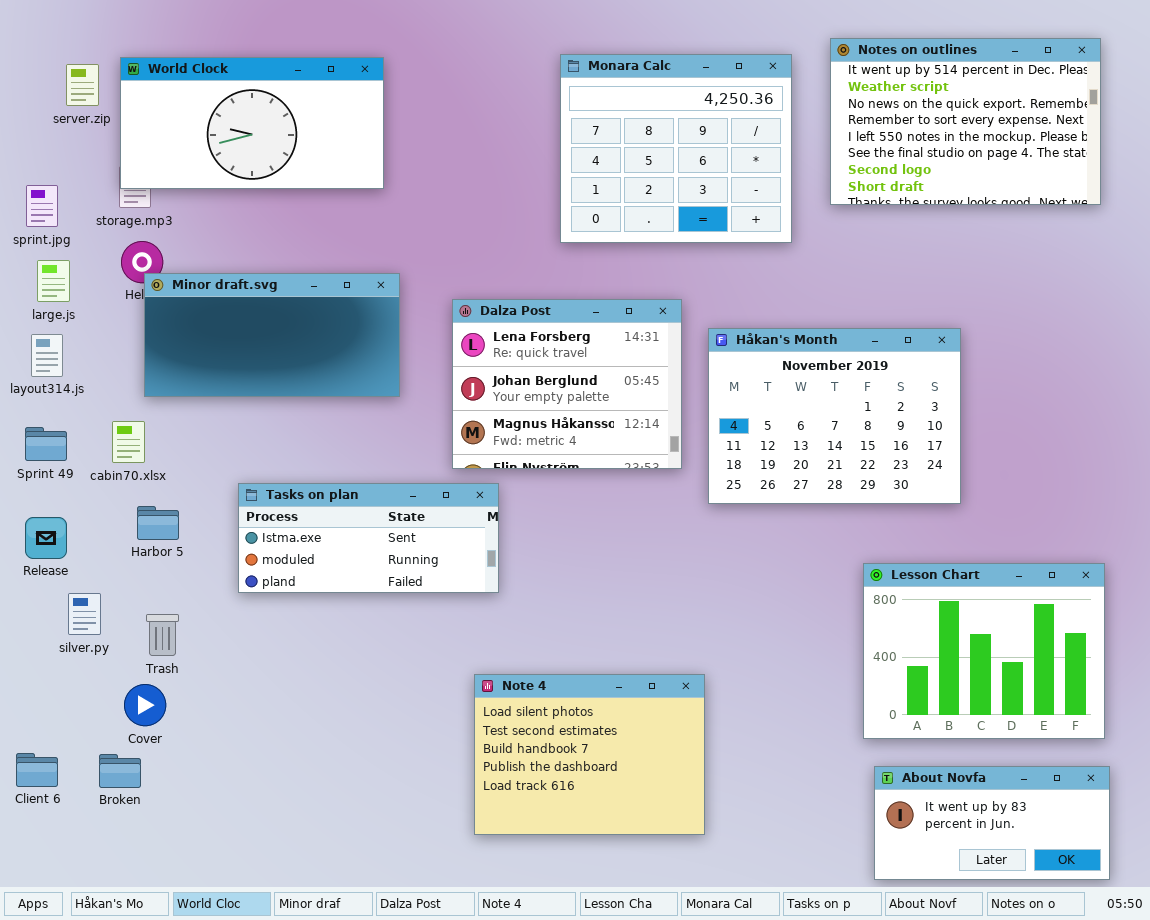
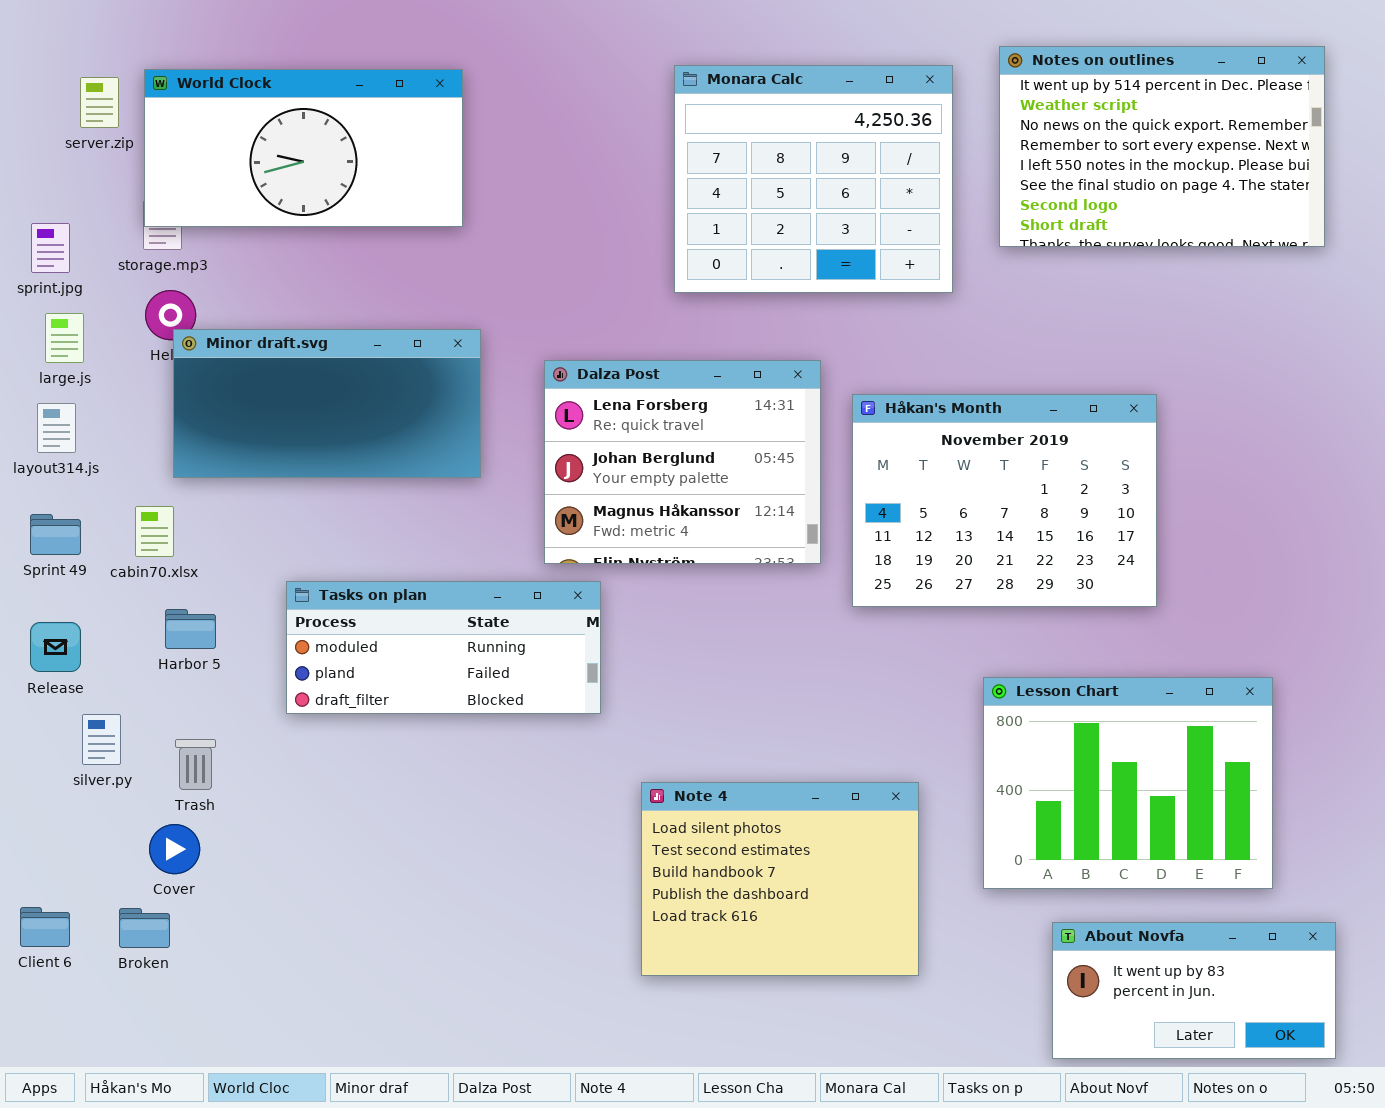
Tasks on plan: [238,483,499,593] -> [286,581,601,714], scrolled down 1 row
Lesson Chart: [863,563,1105,739] -> [983,677,1273,889], moved
Note 4: [474,674,705,835] -> [641,782,919,976], moved

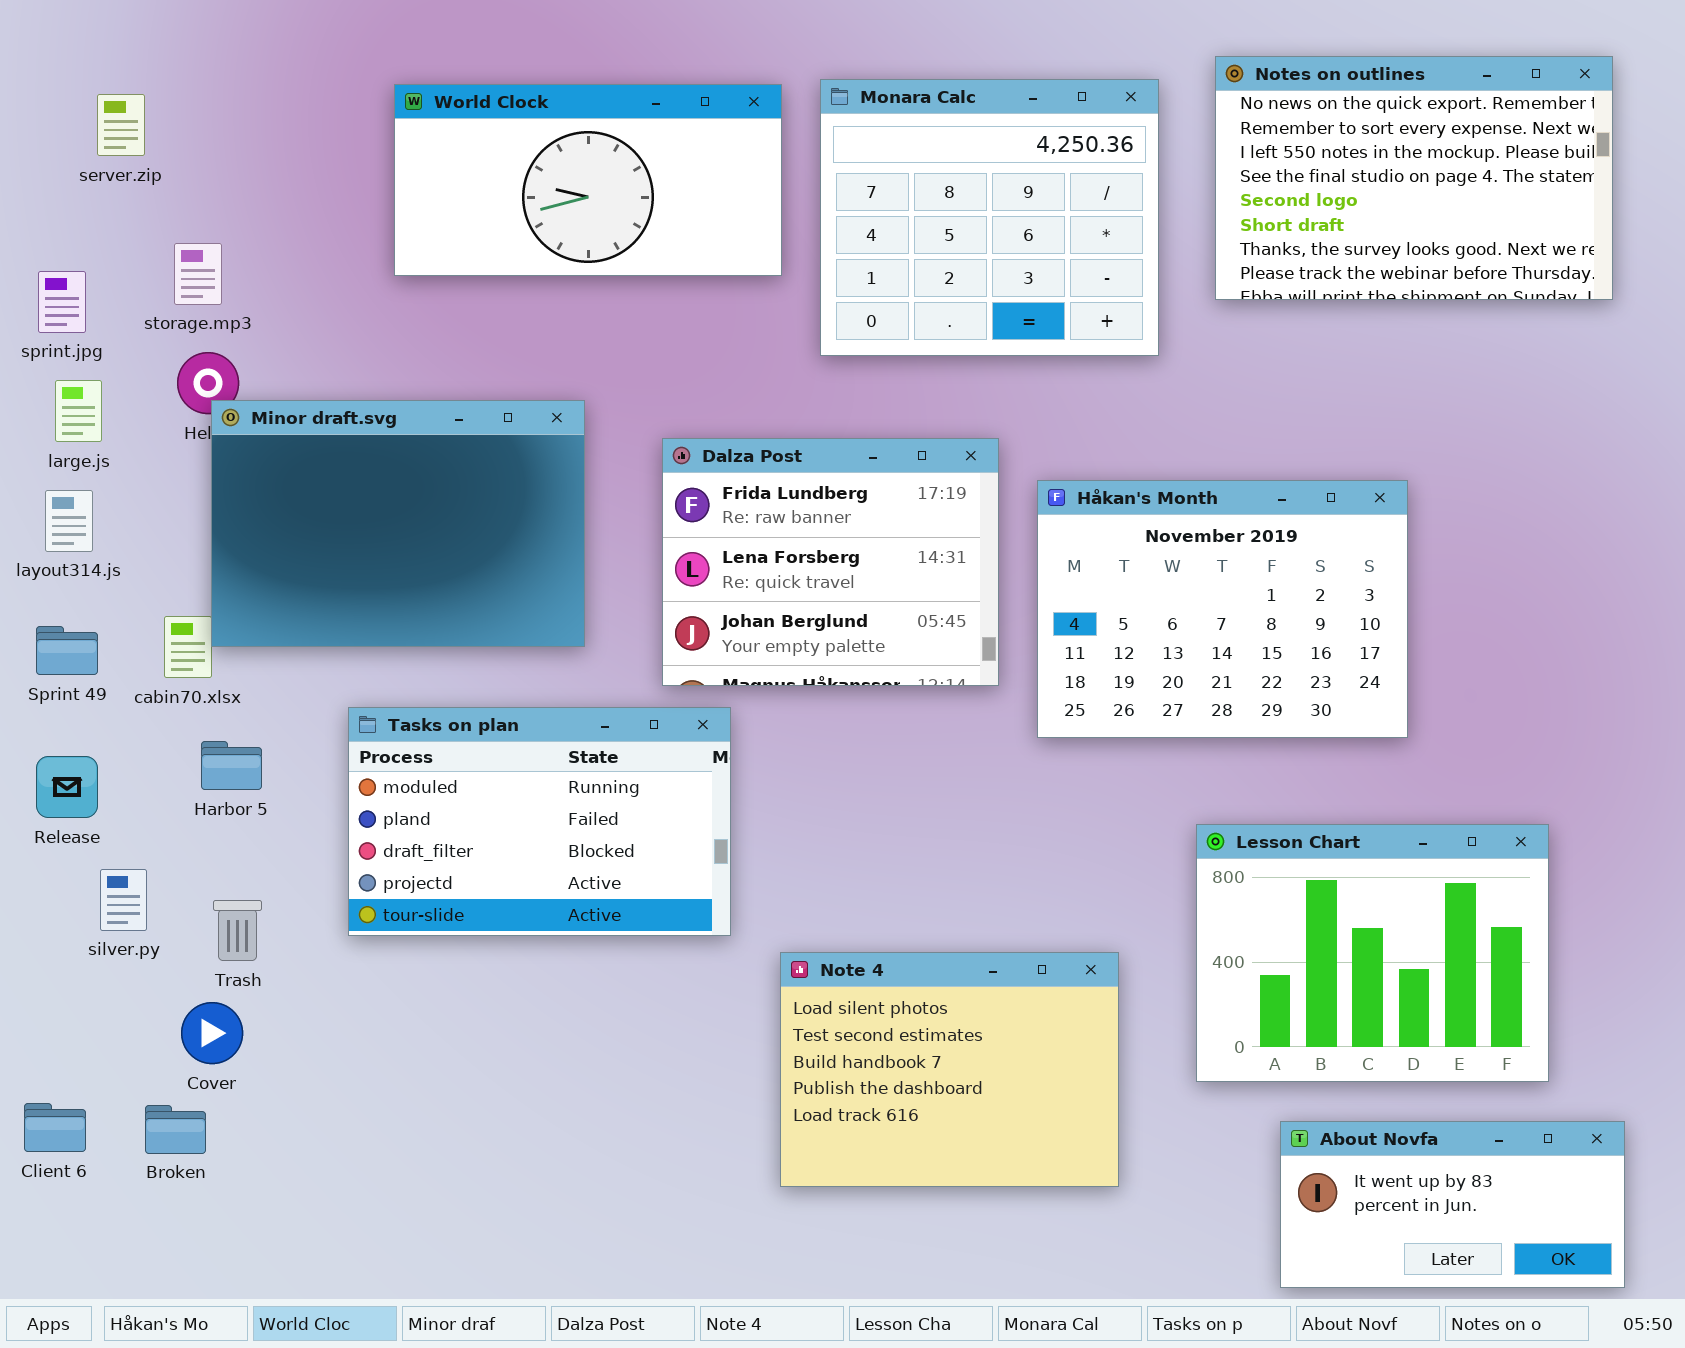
Notes on outlines: [999,46,1325,247] -> [1215,56,1613,300], scrolled down 2 rows
World Clock: [144,69,463,227] -> [394,84,782,276], moved
Minor draft.svg: [173,329,481,478] -> [211,400,585,647], resized
Dalza Post: [544,360,821,564] -> [662,438,999,686], scrolled up 1 row
Tasks on plan: [286,581,601,714] -> [348,707,731,936], resized

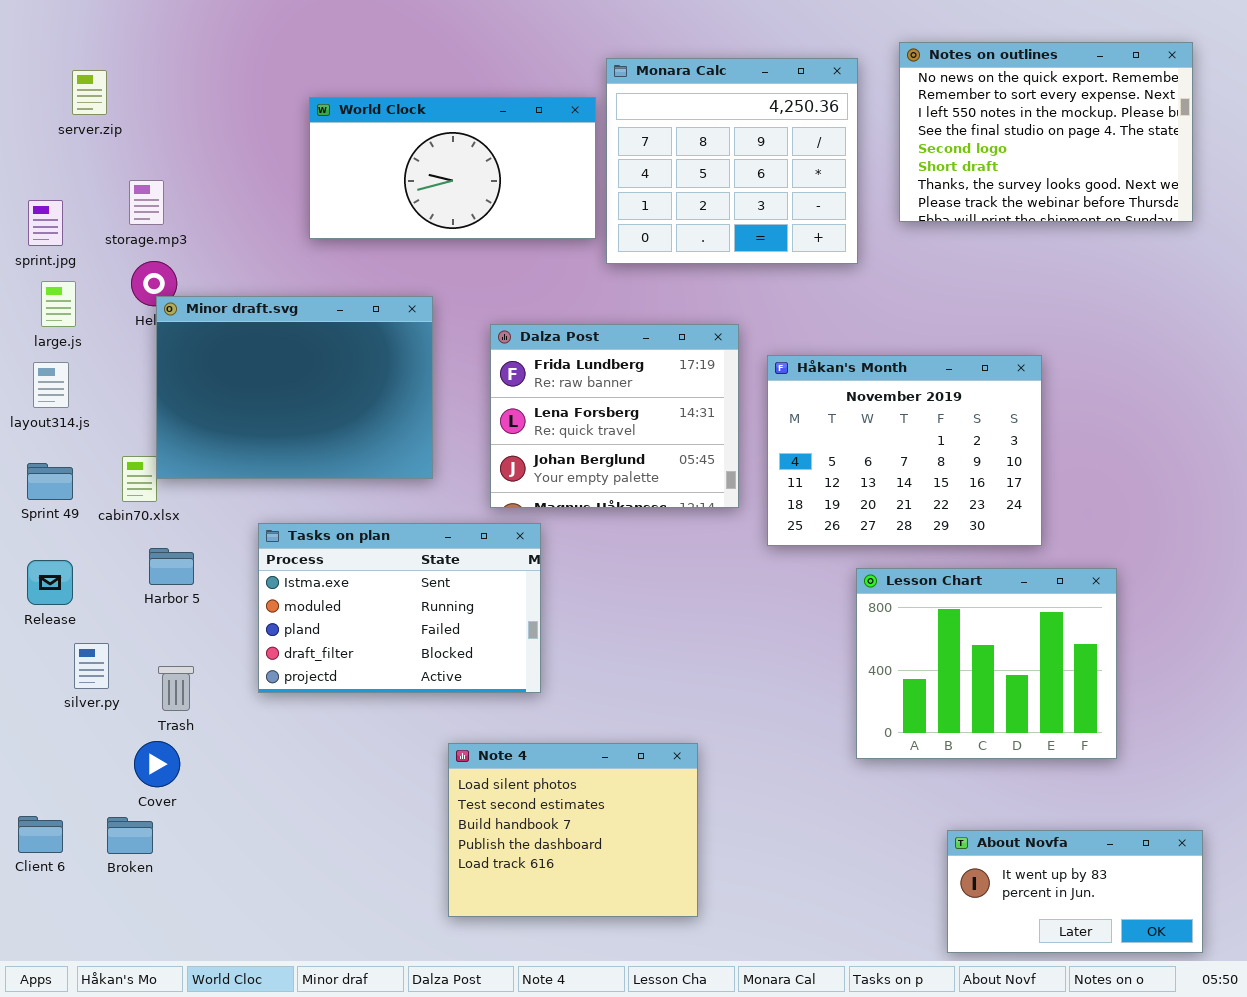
World Clock: [394,84,782,276] -> [309,97,596,239], moved
Tasks on plan: [348,707,731,936] -> [258,523,541,693], scrolled up 1 row
Lesson Chart: [1196,824,1549,1082] -> [856,568,1117,759], moved
Note 4: [780,952,1119,1187] -> [448,743,698,917], moved

